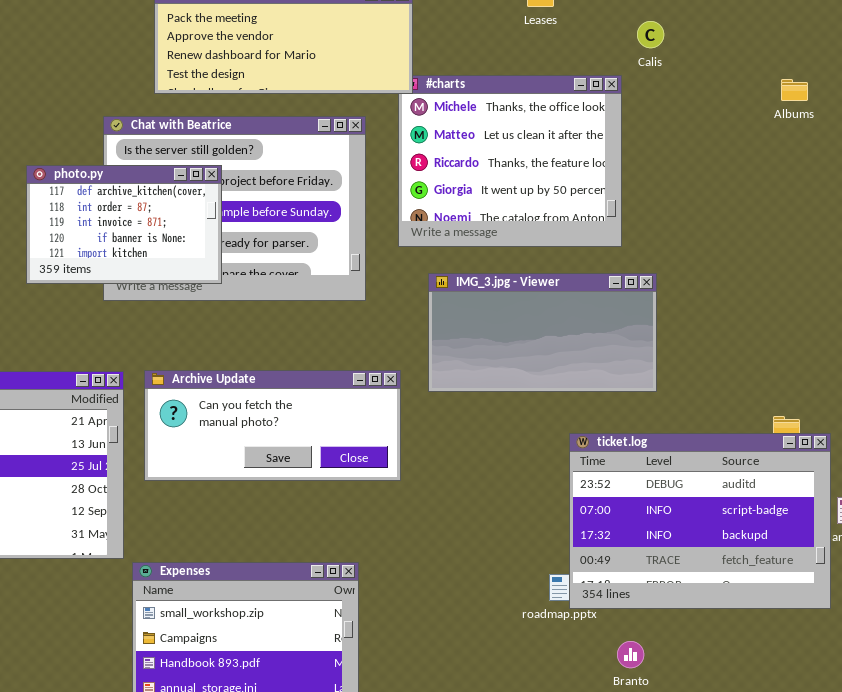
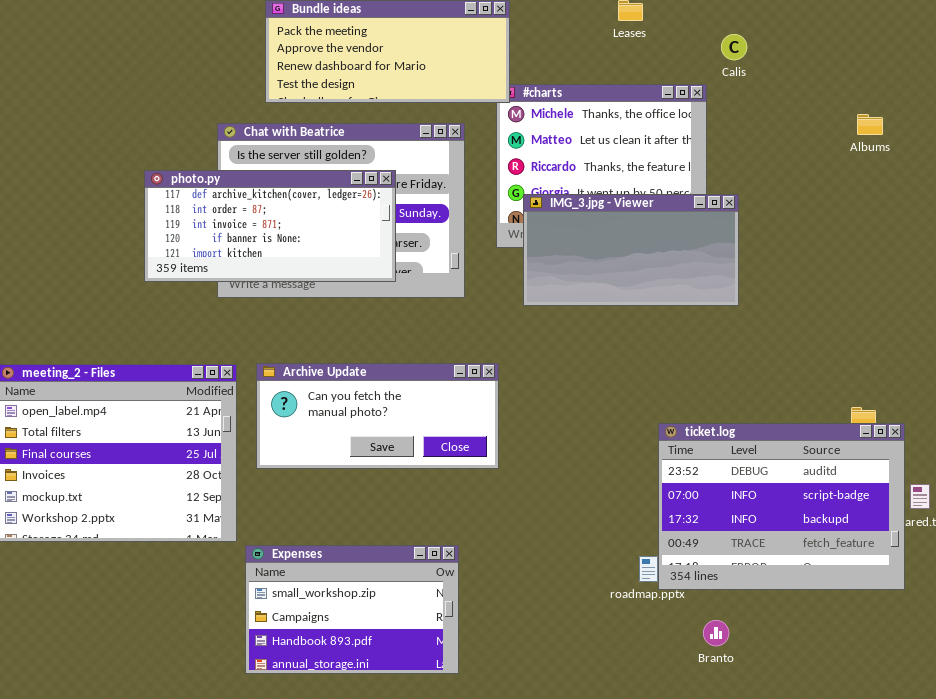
Albums: [781,79,808,101] -> [857,114,883,135], moved
photo.py: [26,165,222,284] -> [144,170,396,282], resized
IMG_3.jpg - Viewer: [428,273,657,392] -> [523,194,739,306], moved

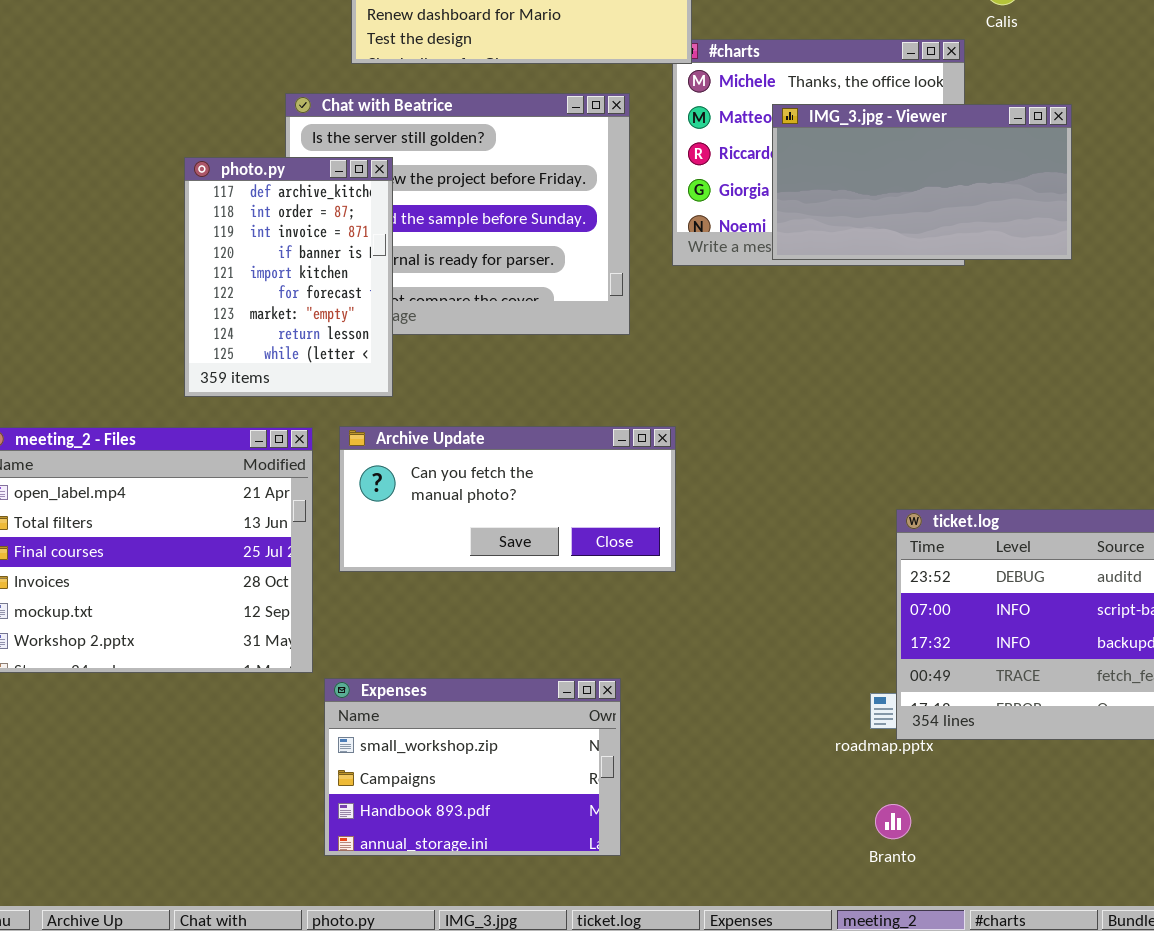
photo.py: [144,170,396,282] -> [184,157,393,397], resized
IMG_3.jpg - Viewer: [523,194,739,306] -> [772,104,1072,260], moved
Branto: [703,620,729,646] -> [875,804,911,839], moved

